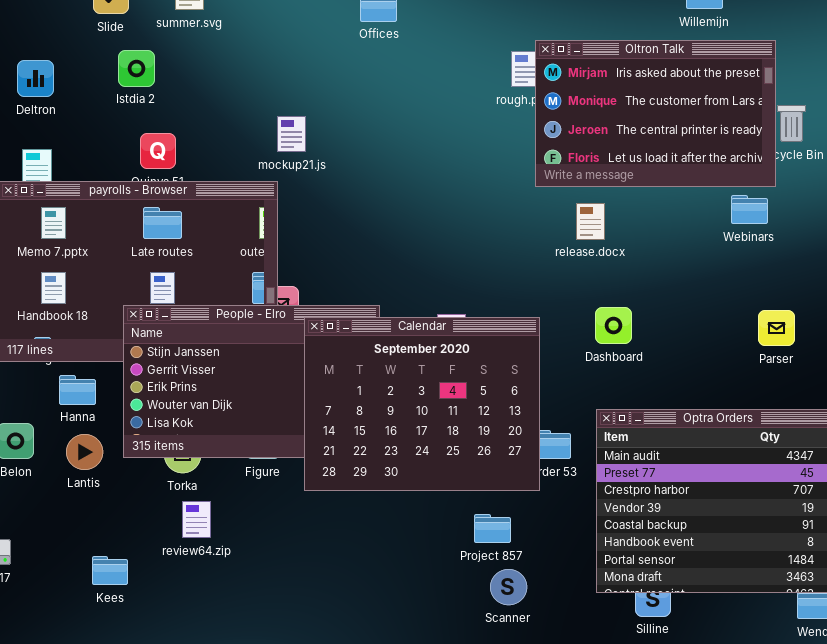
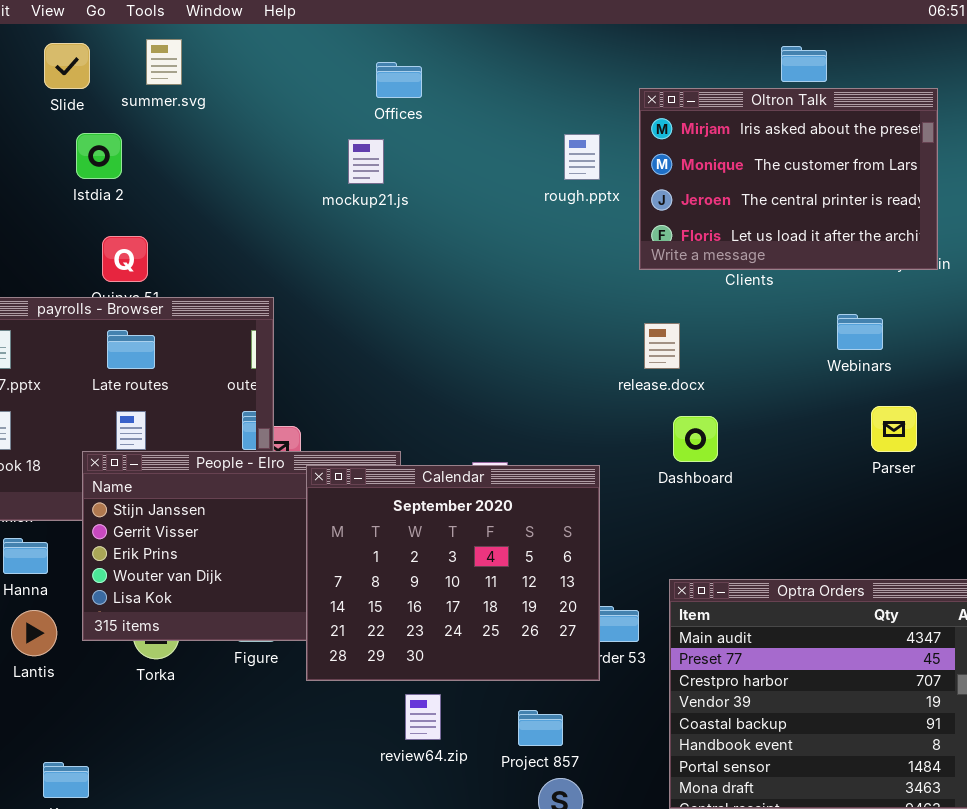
Oltron Talk: [535,40,776,187] -> [639,88,938,270], moved
mockup21.js: [277,116,306,152] -> [348,139,384,184], moved
Dashboard: [595,307,632,344] -> [673,416,718,462], moved
Parser: [758,310,795,346] -> [871,406,917,452], moved
review64.zip: [182,501,211,538] -> [405,694,441,740], moved

